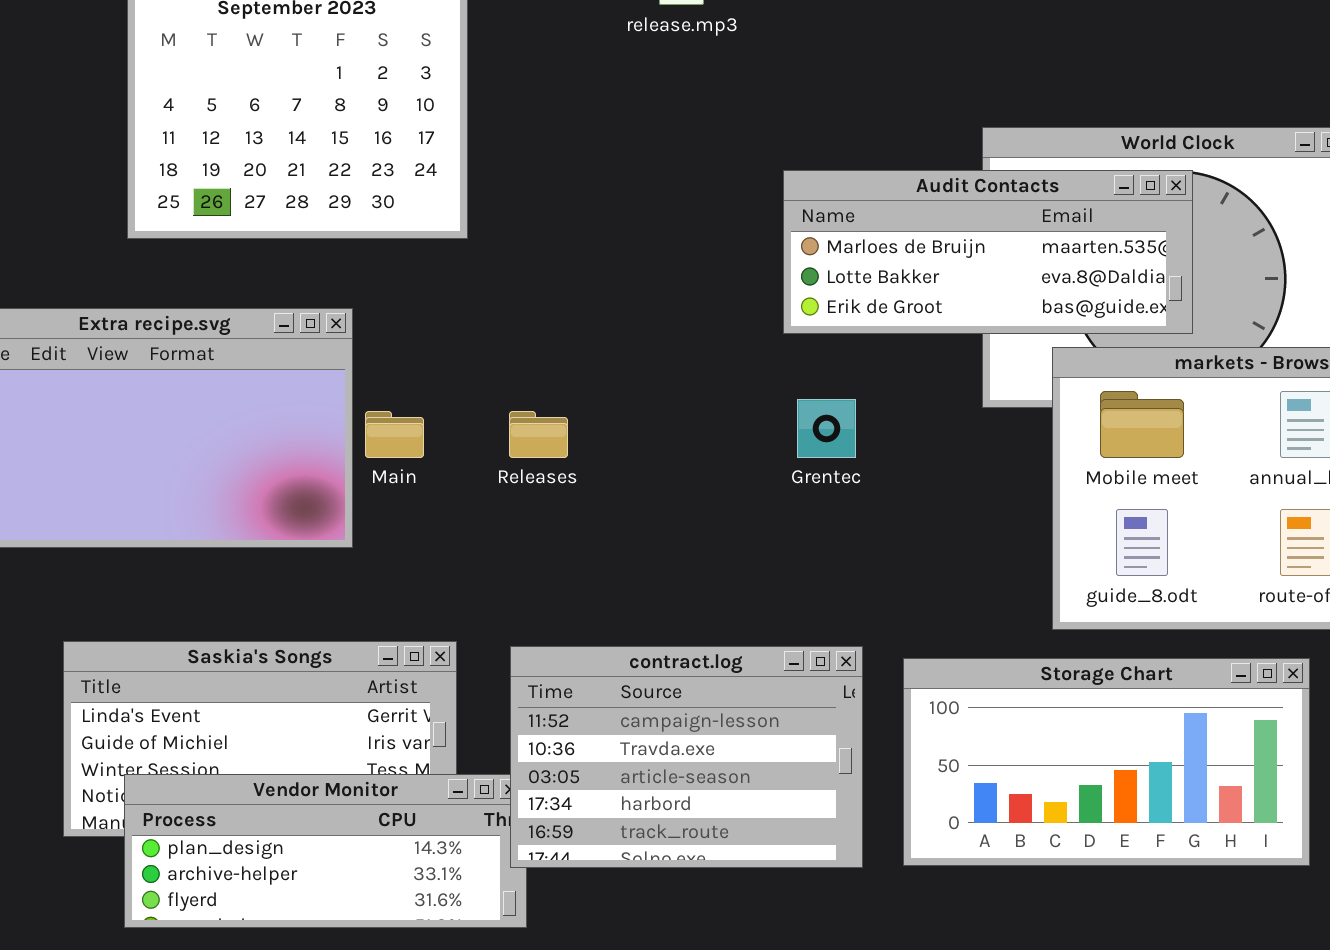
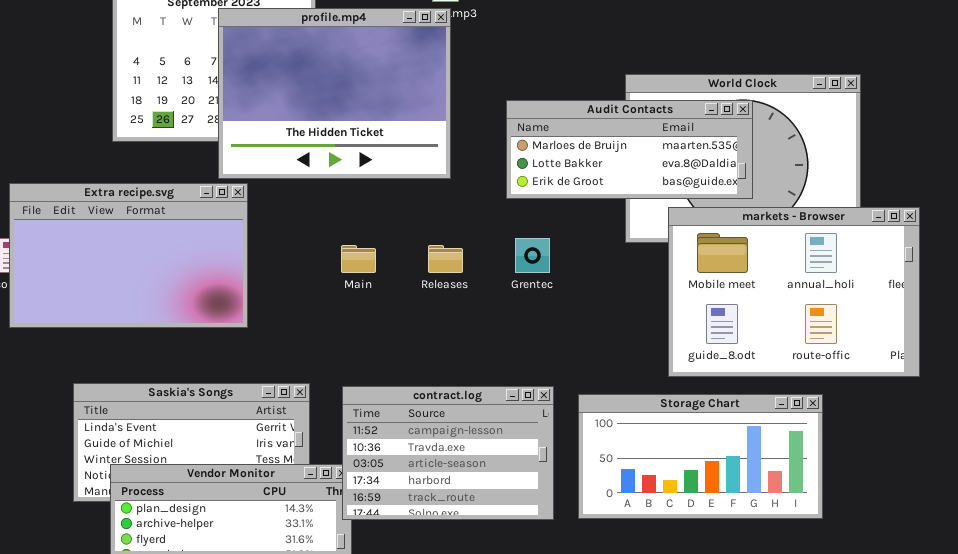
profile.mp4: none -> [218,8,451,179], opened
Main: [365,411,424,458] -> [341,245,376,273], moved
Releases: [509,411,568,458] -> [428,245,463,273], moved

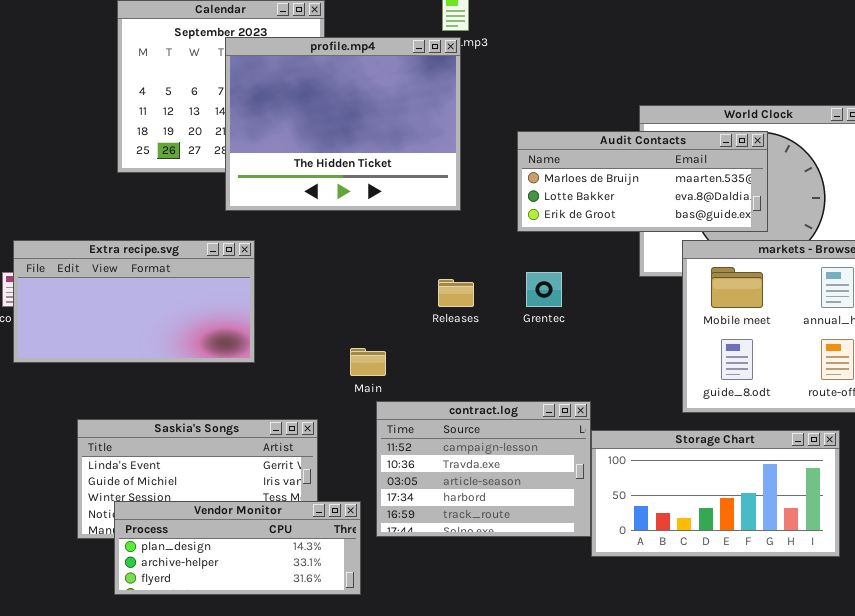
Extra recipe.svg: [9,183,248,328] -> [13,240,255,363], resized
Main: [341,245,376,273] -> [350,348,386,376], moved
contract.log: [342,386,554,520] -> [376,401,591,537], moved

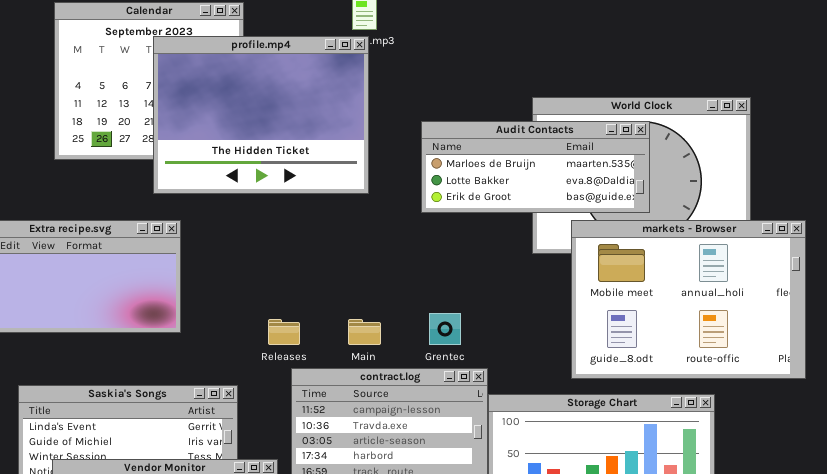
Grentec: [526,272,562,307] -> [429,313,461,345], moved
Releases: [438,279,474,307] -> [268,319,300,345], moved
Main: [350,348,386,376] -> [348,319,381,345], moved

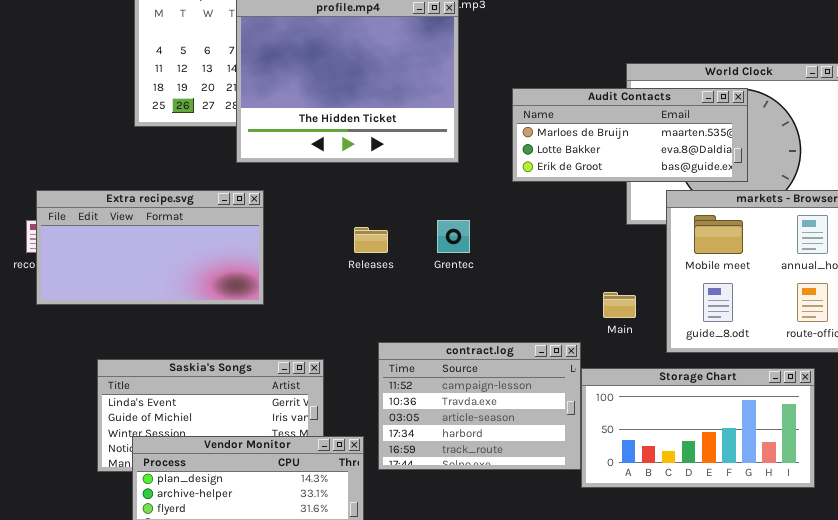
Grentec: [429,313,461,345] -> [437,220,470,253], moved
Releases: [268,319,300,345] -> [354,227,388,253], moved
Main: [348,319,381,345] -> [603,292,636,318], moved

